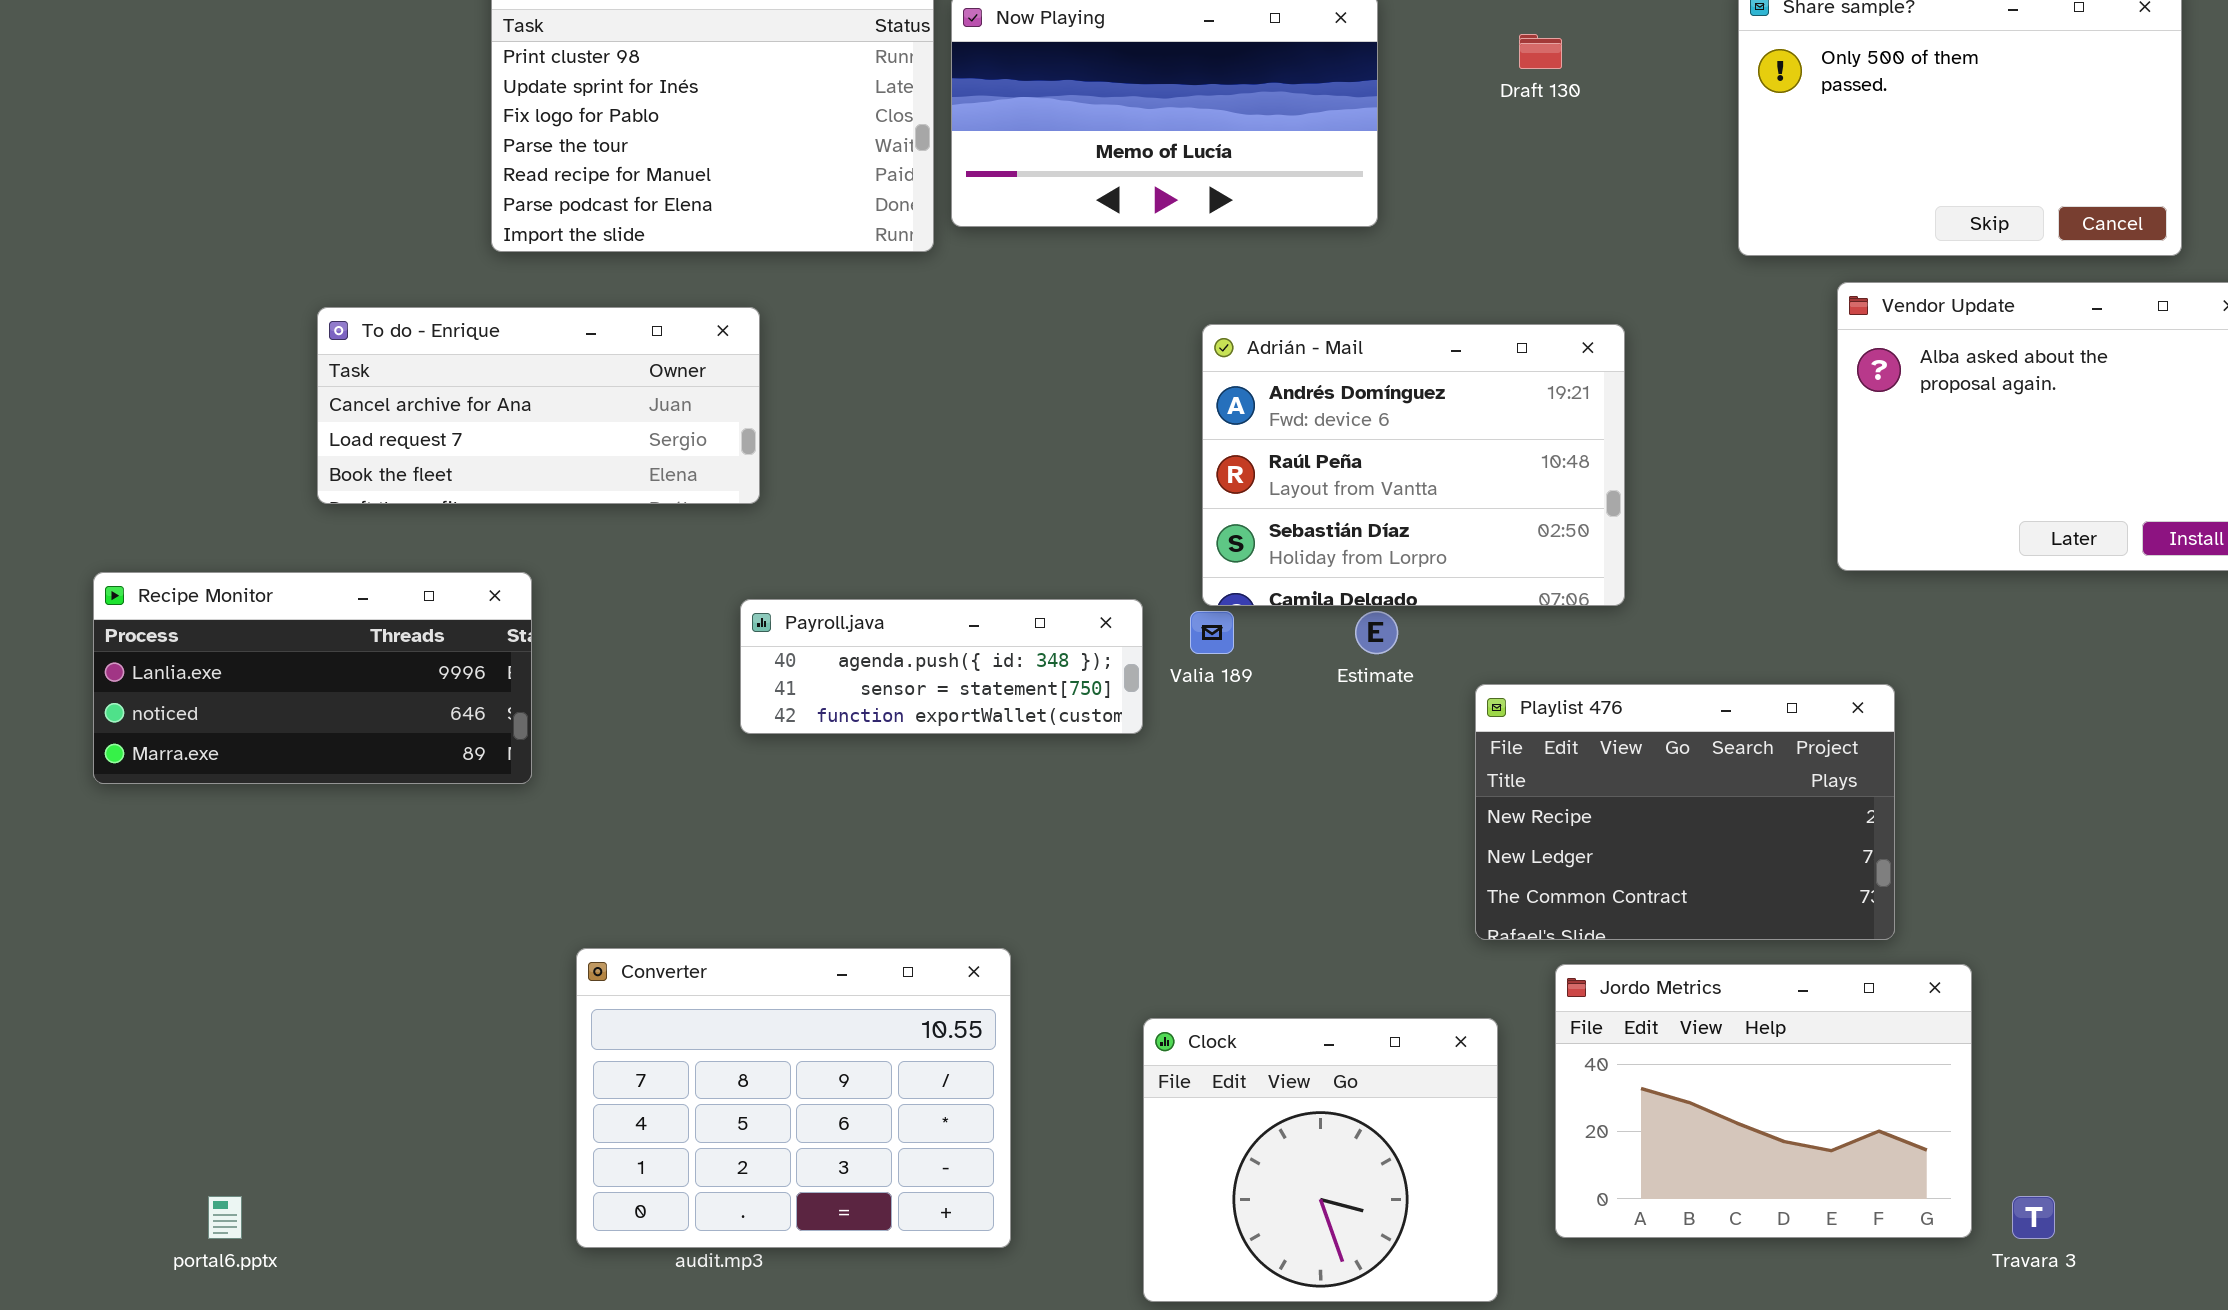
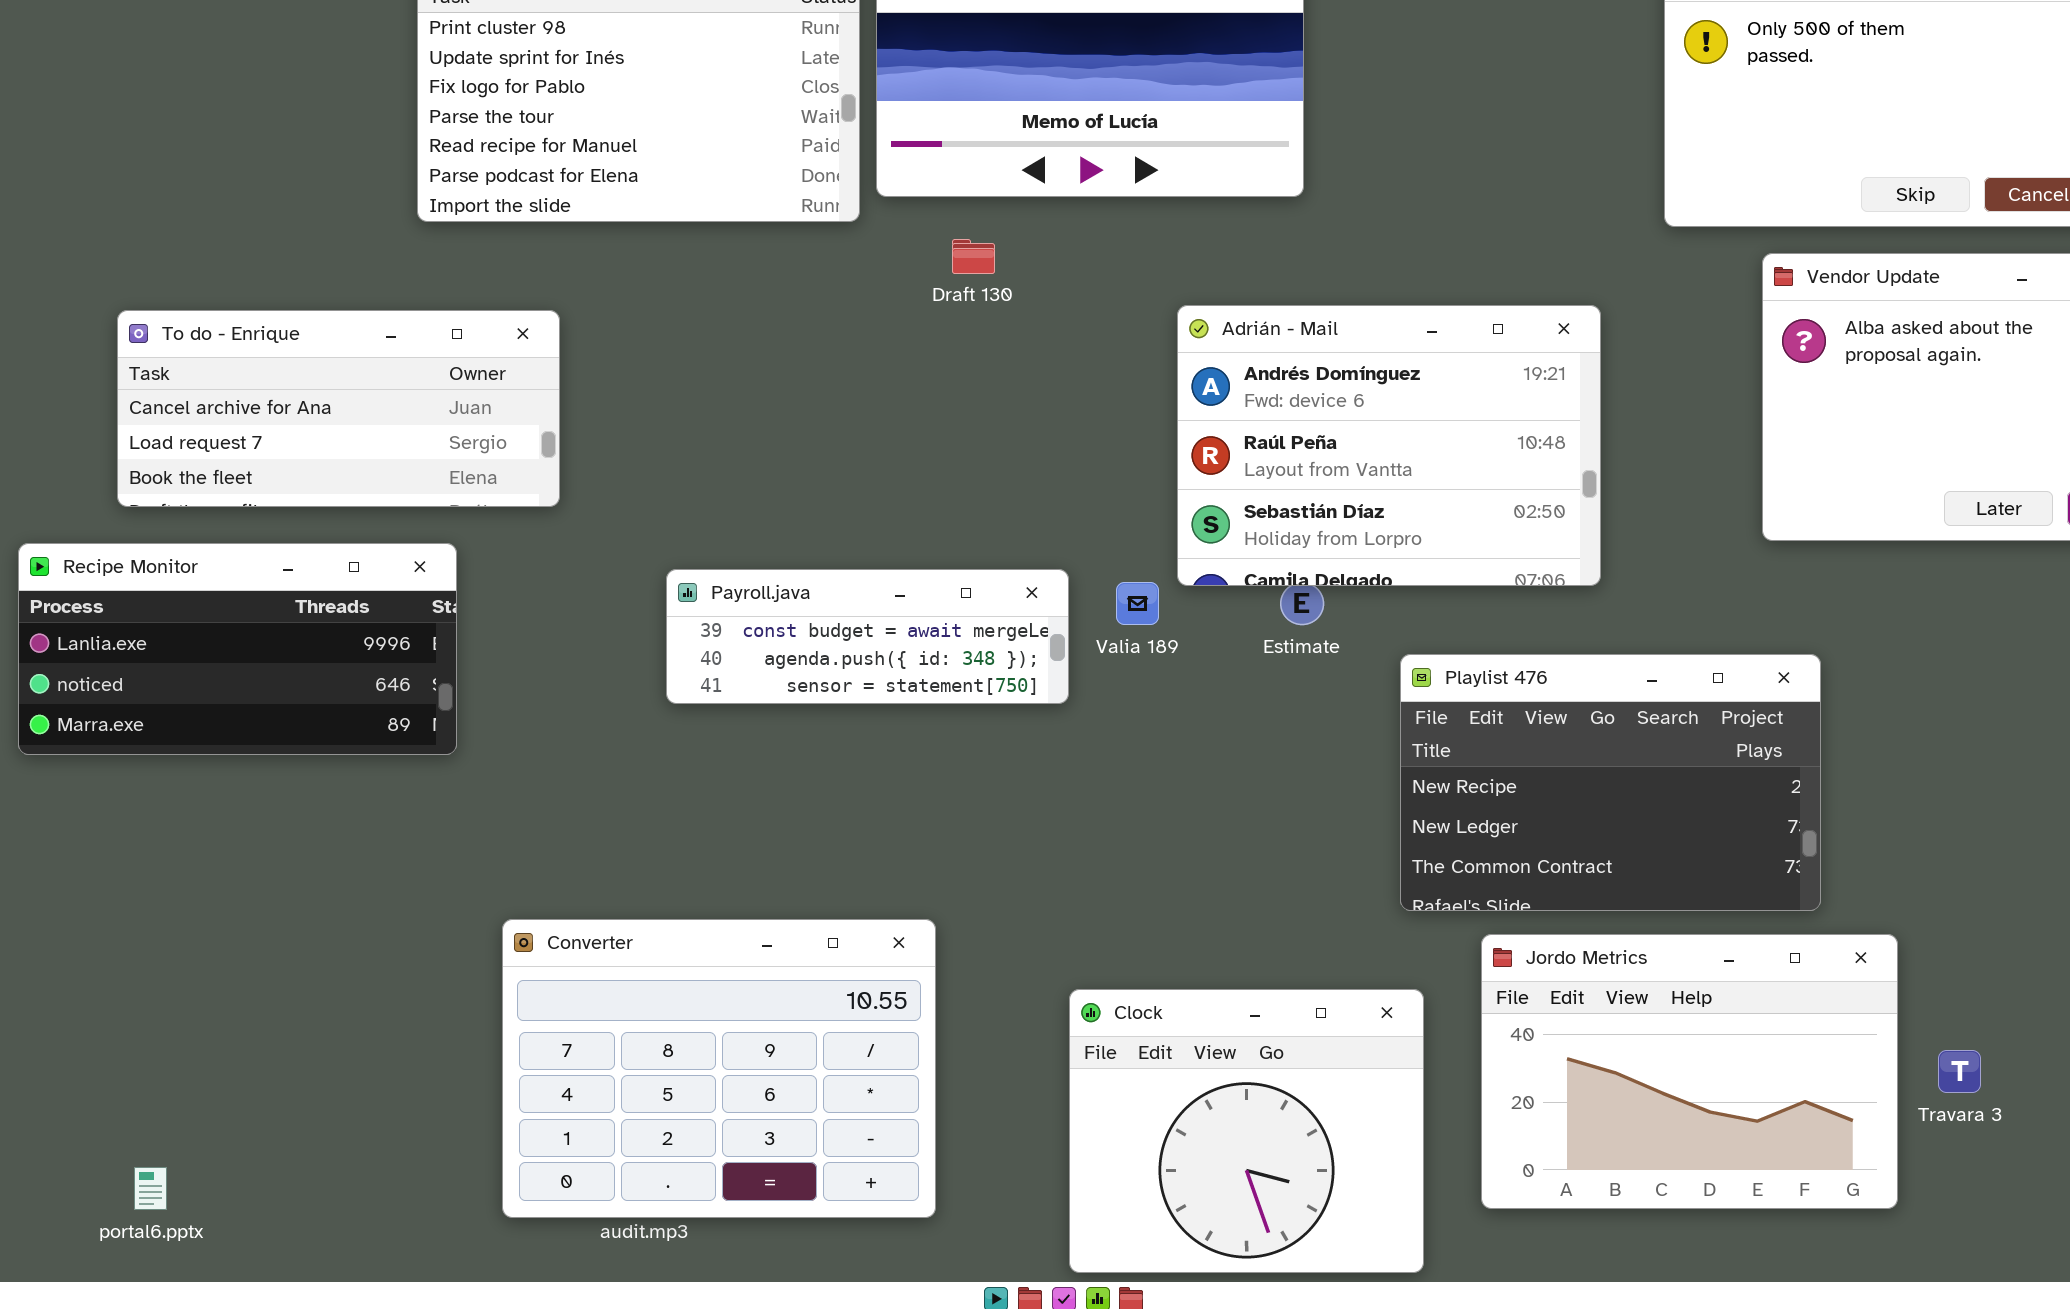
Draft 130: [1519,34,1562,69] -> [952,239,995,274], moved
To do - Enrique: [317,307,760,504] -> [117,310,560,507], moved
Adrián - Mail: [1202,324,1625,606] -> [1177,305,1601,586], moved
Payroll.java: [740,599,1143,734] -> [666,569,1069,704], scrolled up 1 row
Travara 3: [2012,1196,2055,1239] -> [1938,1050,1981,1093], moved

